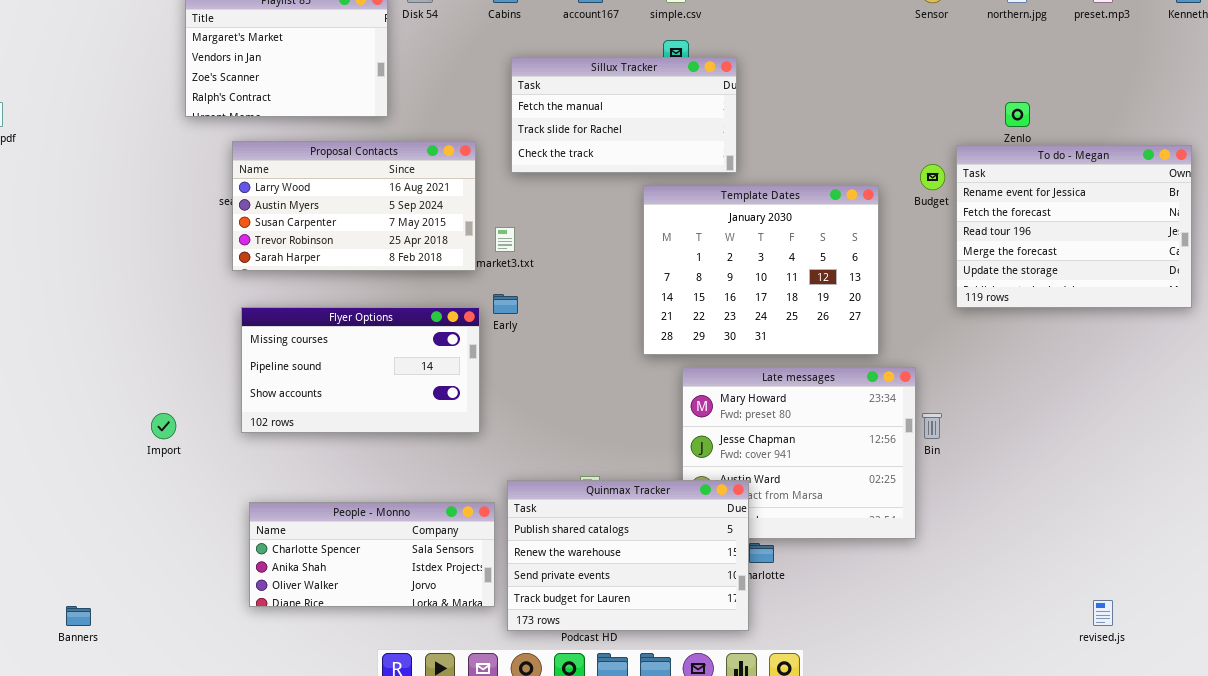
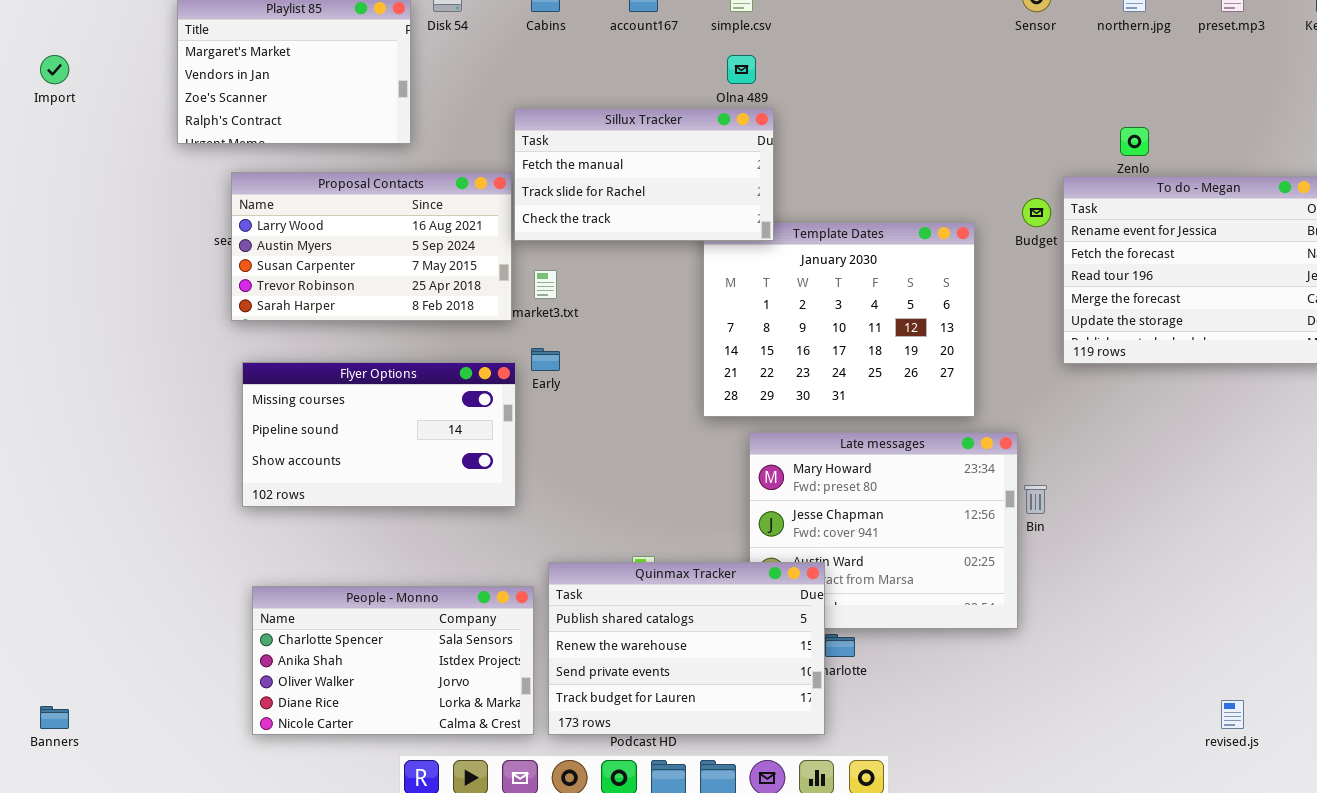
Sillux Tracker: [511,57,737,173] -> [514,108,774,241], moved
Import: [151,413,176,439] -> [40,55,69,84], moved
People - Monno: [249,502,495,607] -> [252,586,534,735], resized

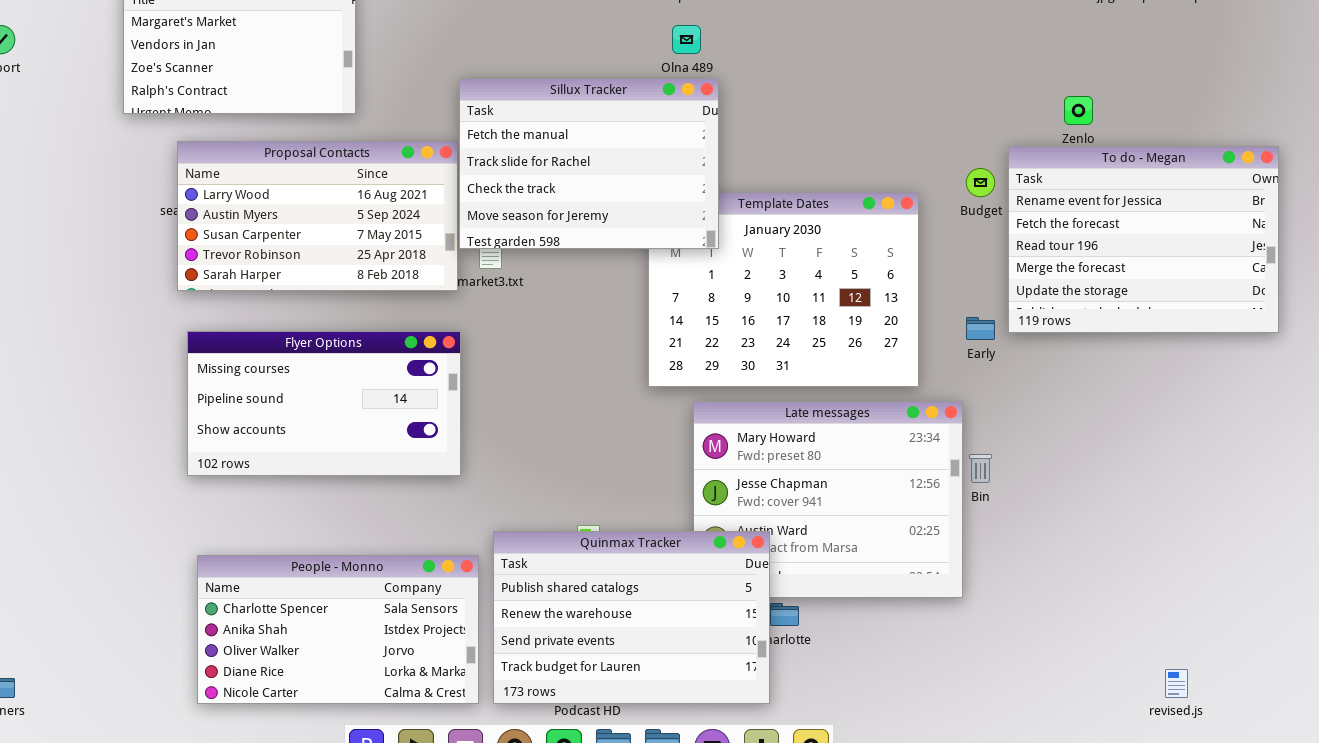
Sillux Tracker: [514,108,774,241] -> [459,78,719,249], resized
Early: [531,348,560,371] -> [966,317,995,340], moved

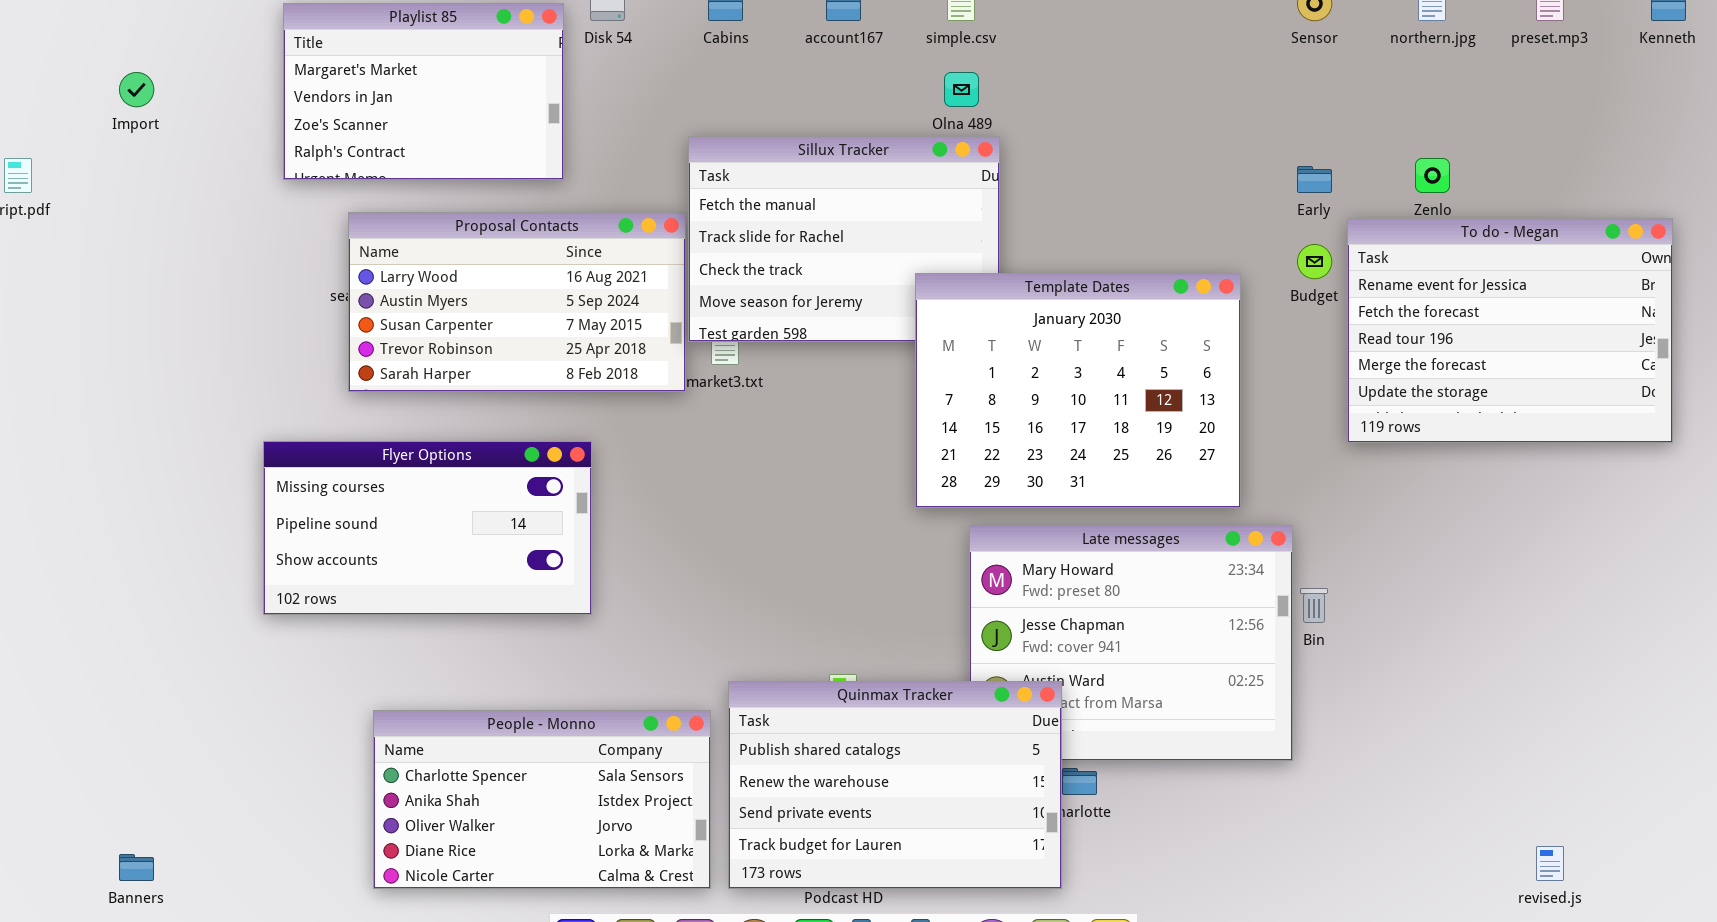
Template Dates: [648,192,919,387] -> [915,273,1241,508], raised
Early: [966,317,995,340] -> [1297,166,1332,193], moved
Flyer Options: [187,331,461,476] -> [263,441,592,615], moved

